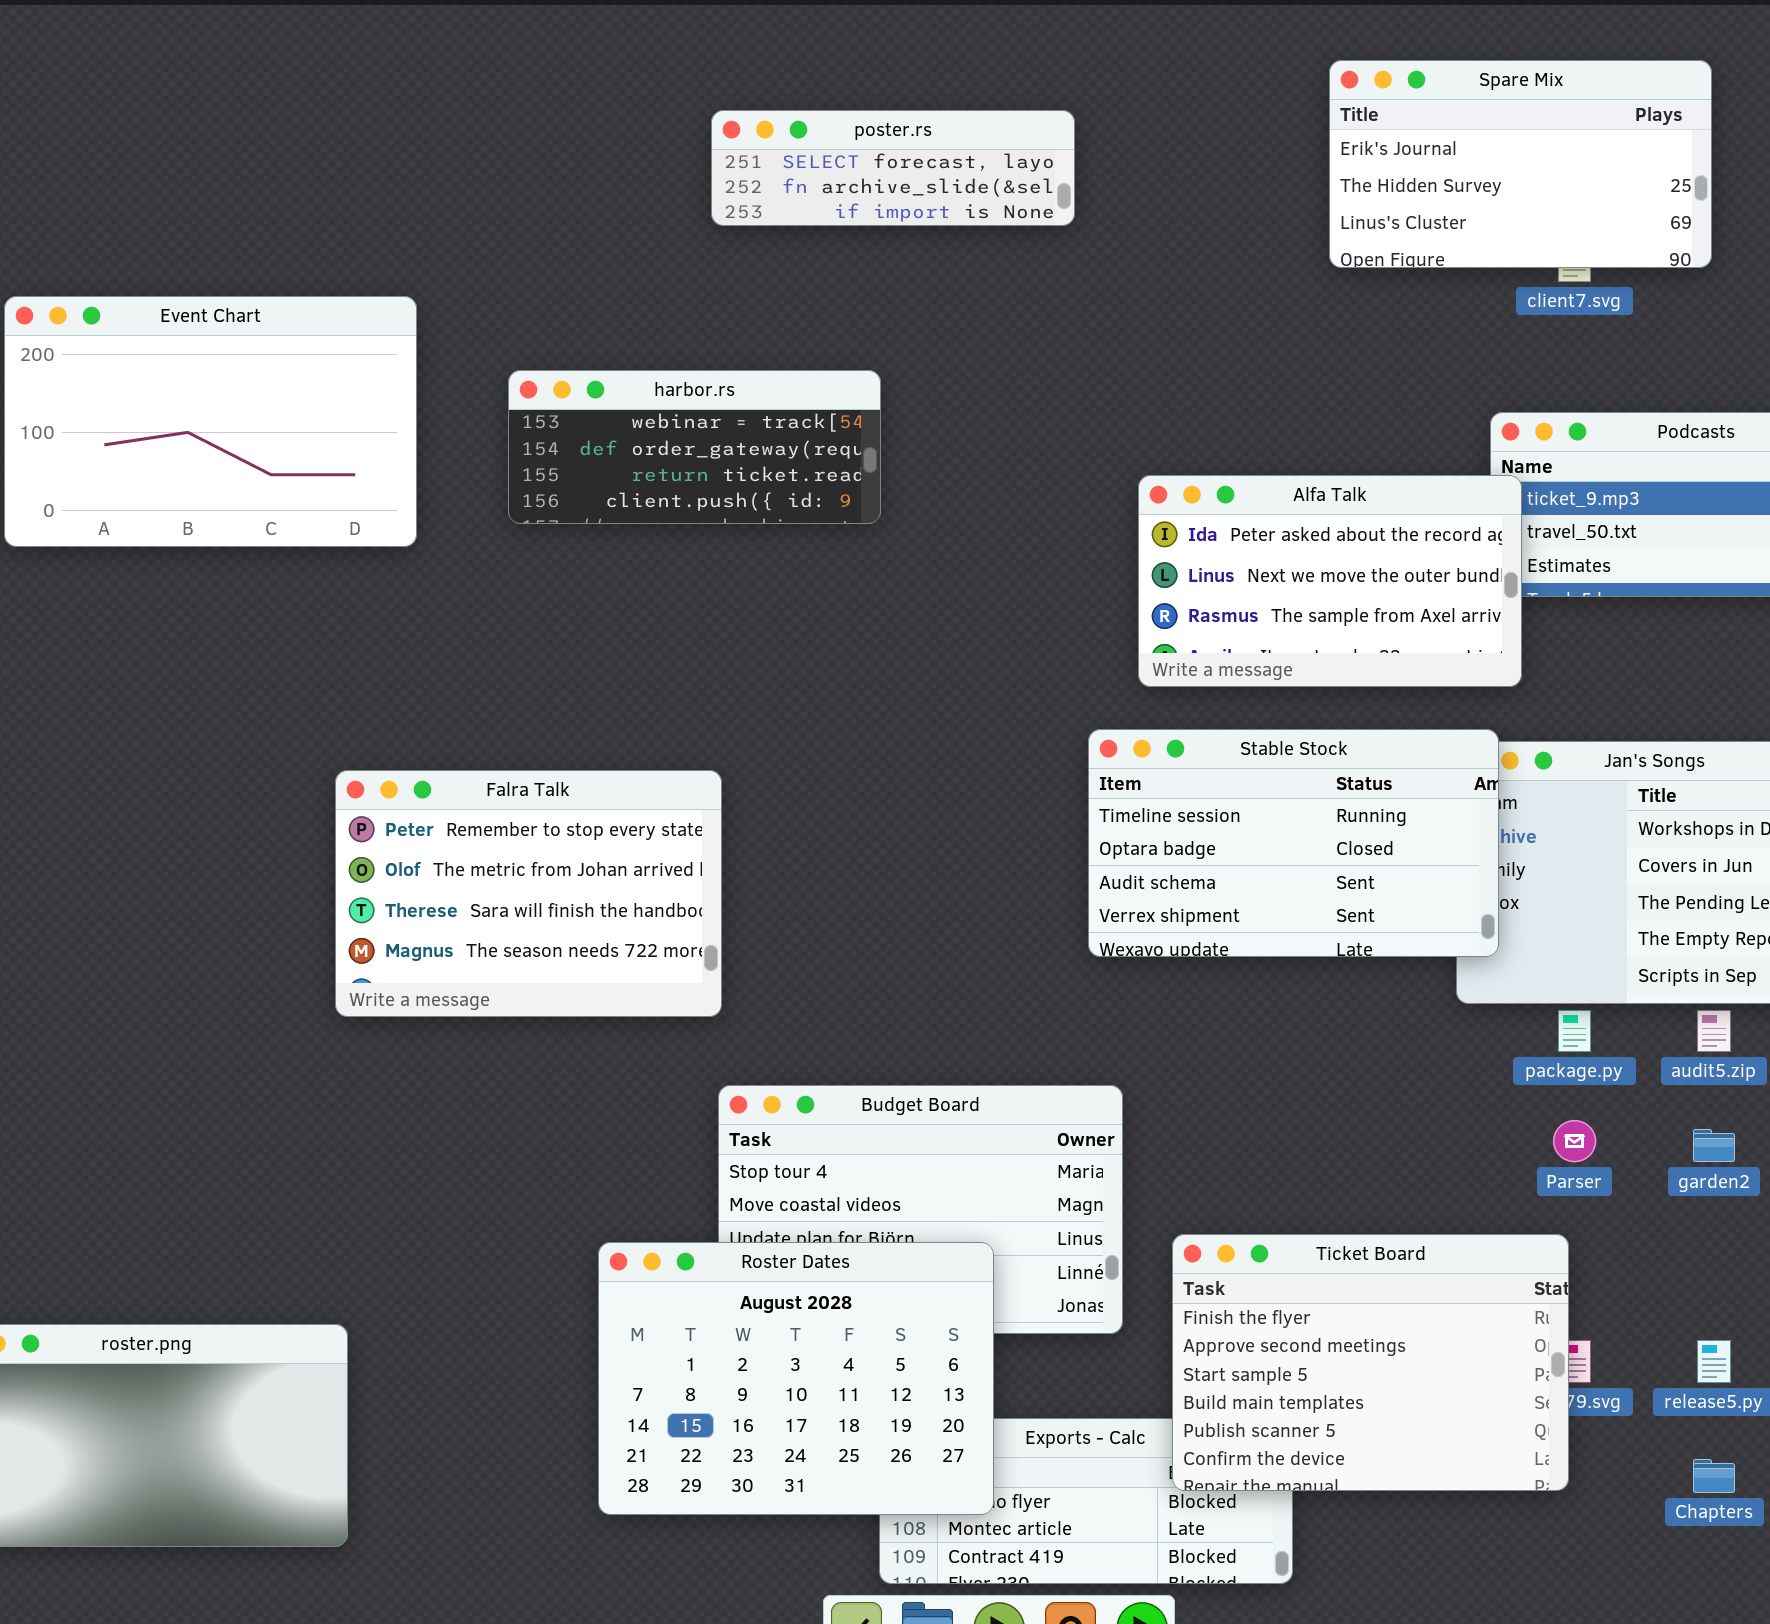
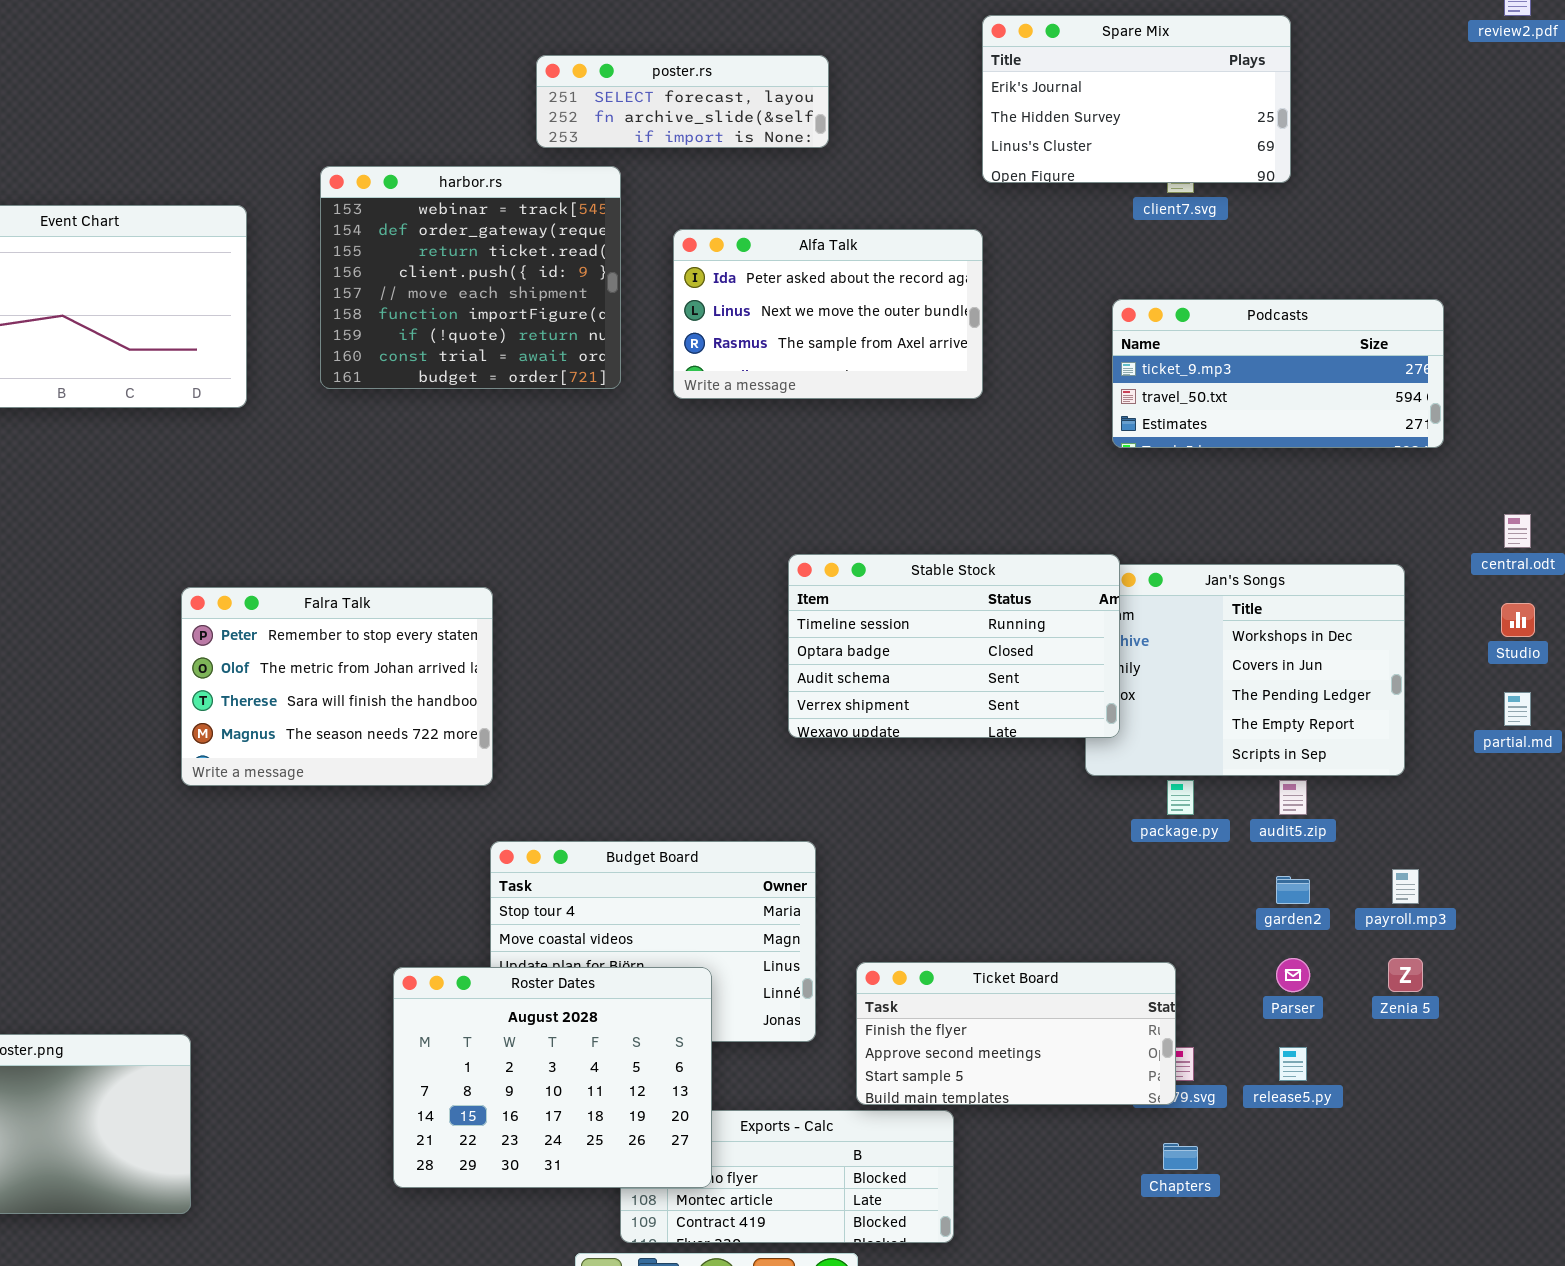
poster.rs: [711,110,1075,226] -> [536,55,829,148], moved
harbor.rs: [508,370,881,524] -> [320,166,621,389], resized
Alfa Talk: [1138,475,1522,687] -> [673,229,983,399], moved
Parser: [1553,1120,1596,1162] -> [1276,958,1310,992], moved
Ticket Board: [1172,1234,1569,1491] -> [856,962,1176,1105], resized
Chapters: [1693,1459,1735,1493] -> [1163,1143,1198,1170], moved

